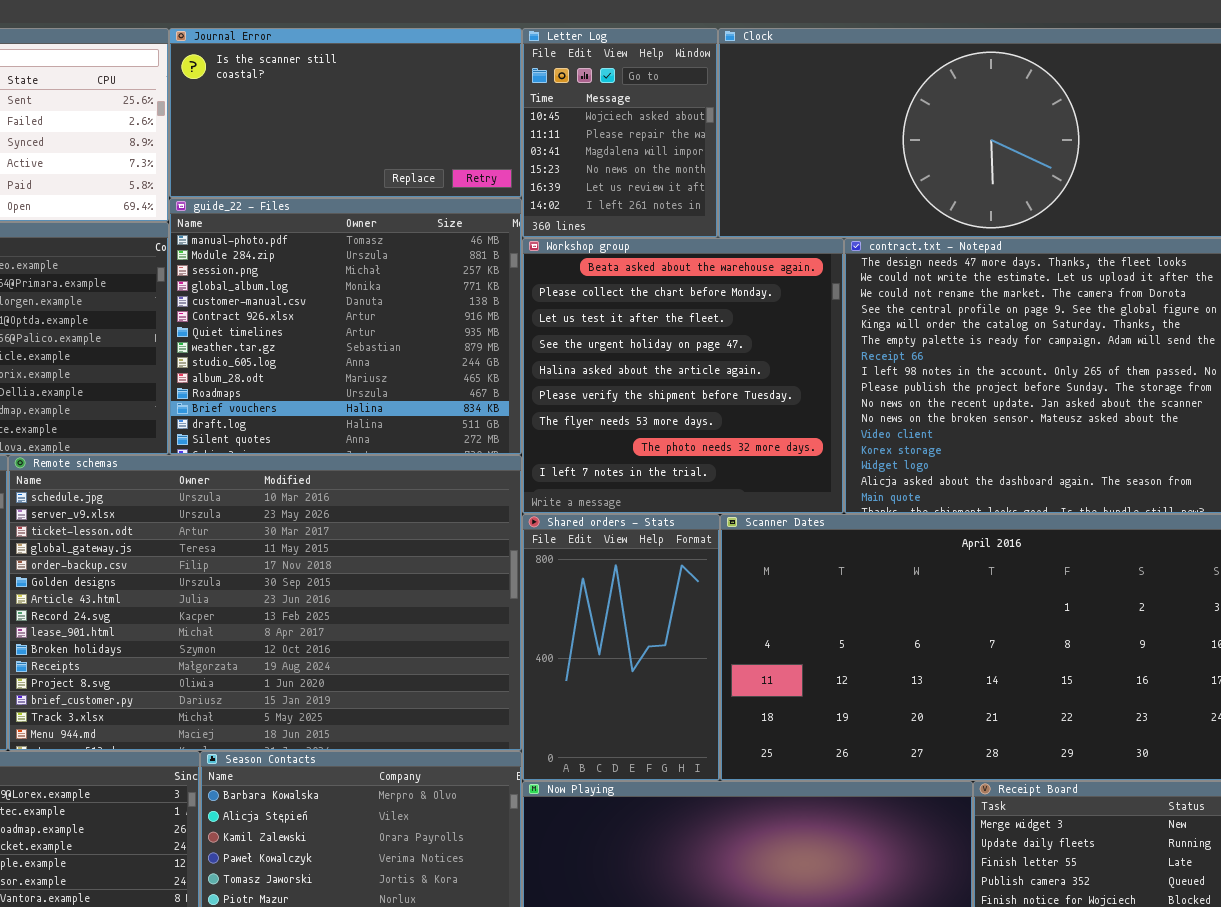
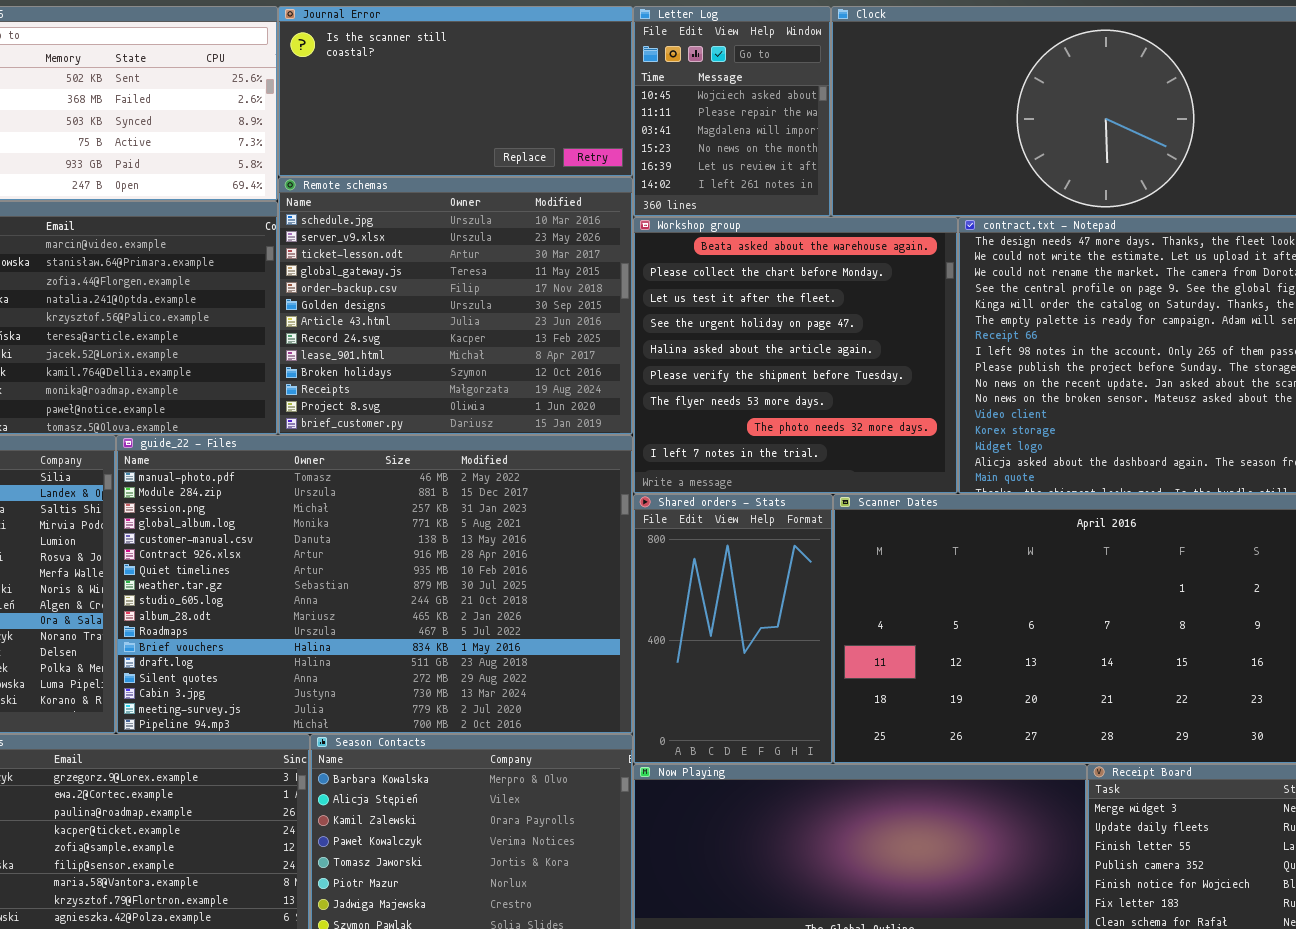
guide_22 - Files: [169,198,522,455] -> [116,435,633,734], moved, resized
Remote schemas: [8,455,522,751] -> [278,177,633,435], moved, resized

